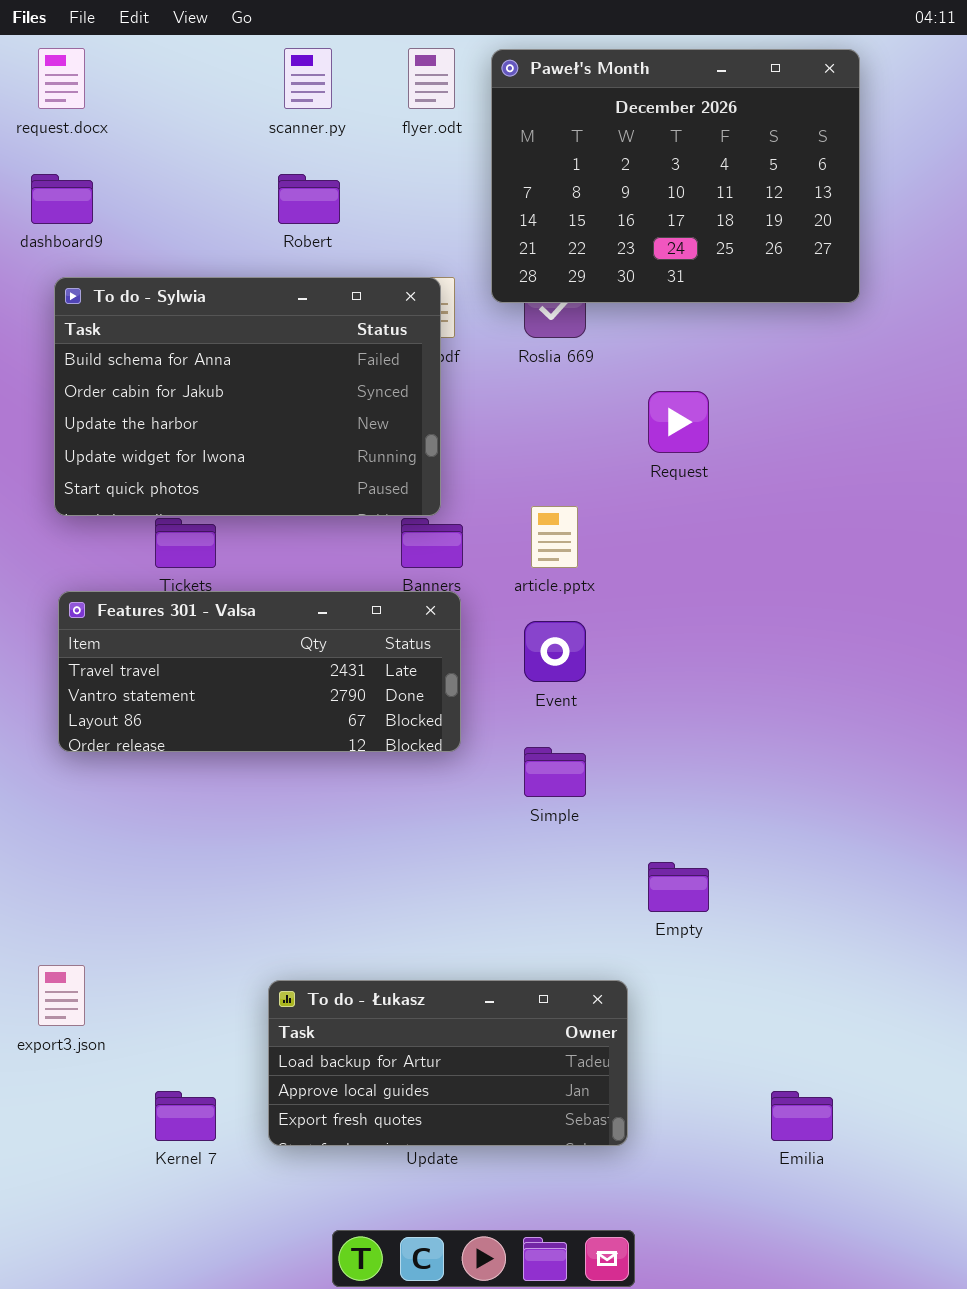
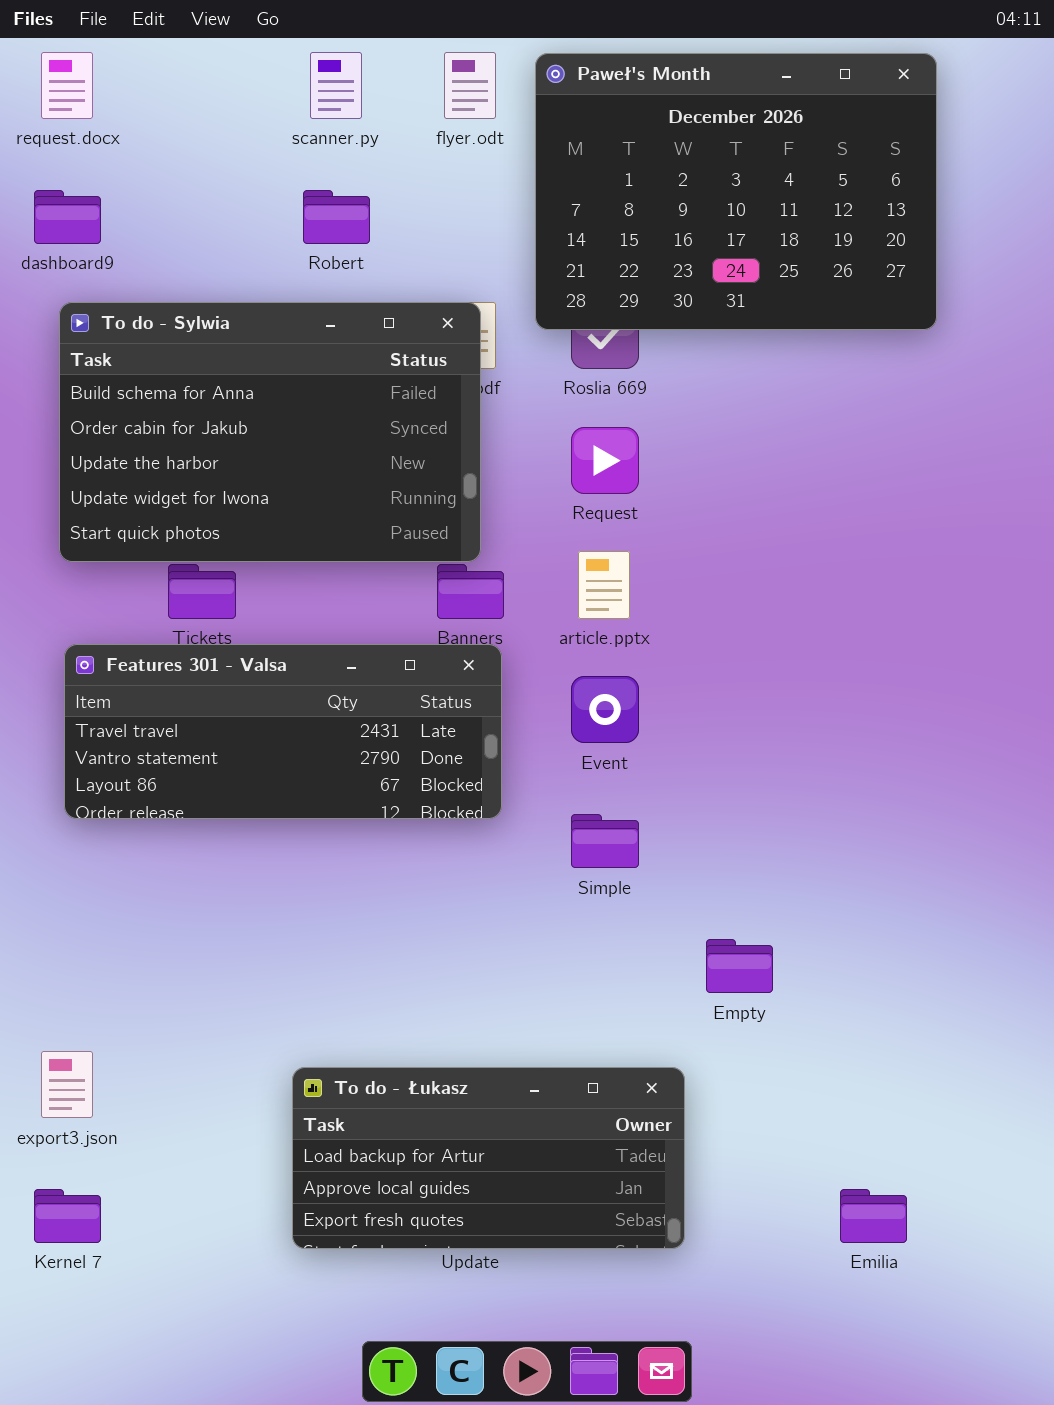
Request: [648,391,709,453] -> [571,427,639,494], moved
Kernel 7: [155,1091,216,1141] -> [34,1189,101,1243], moved

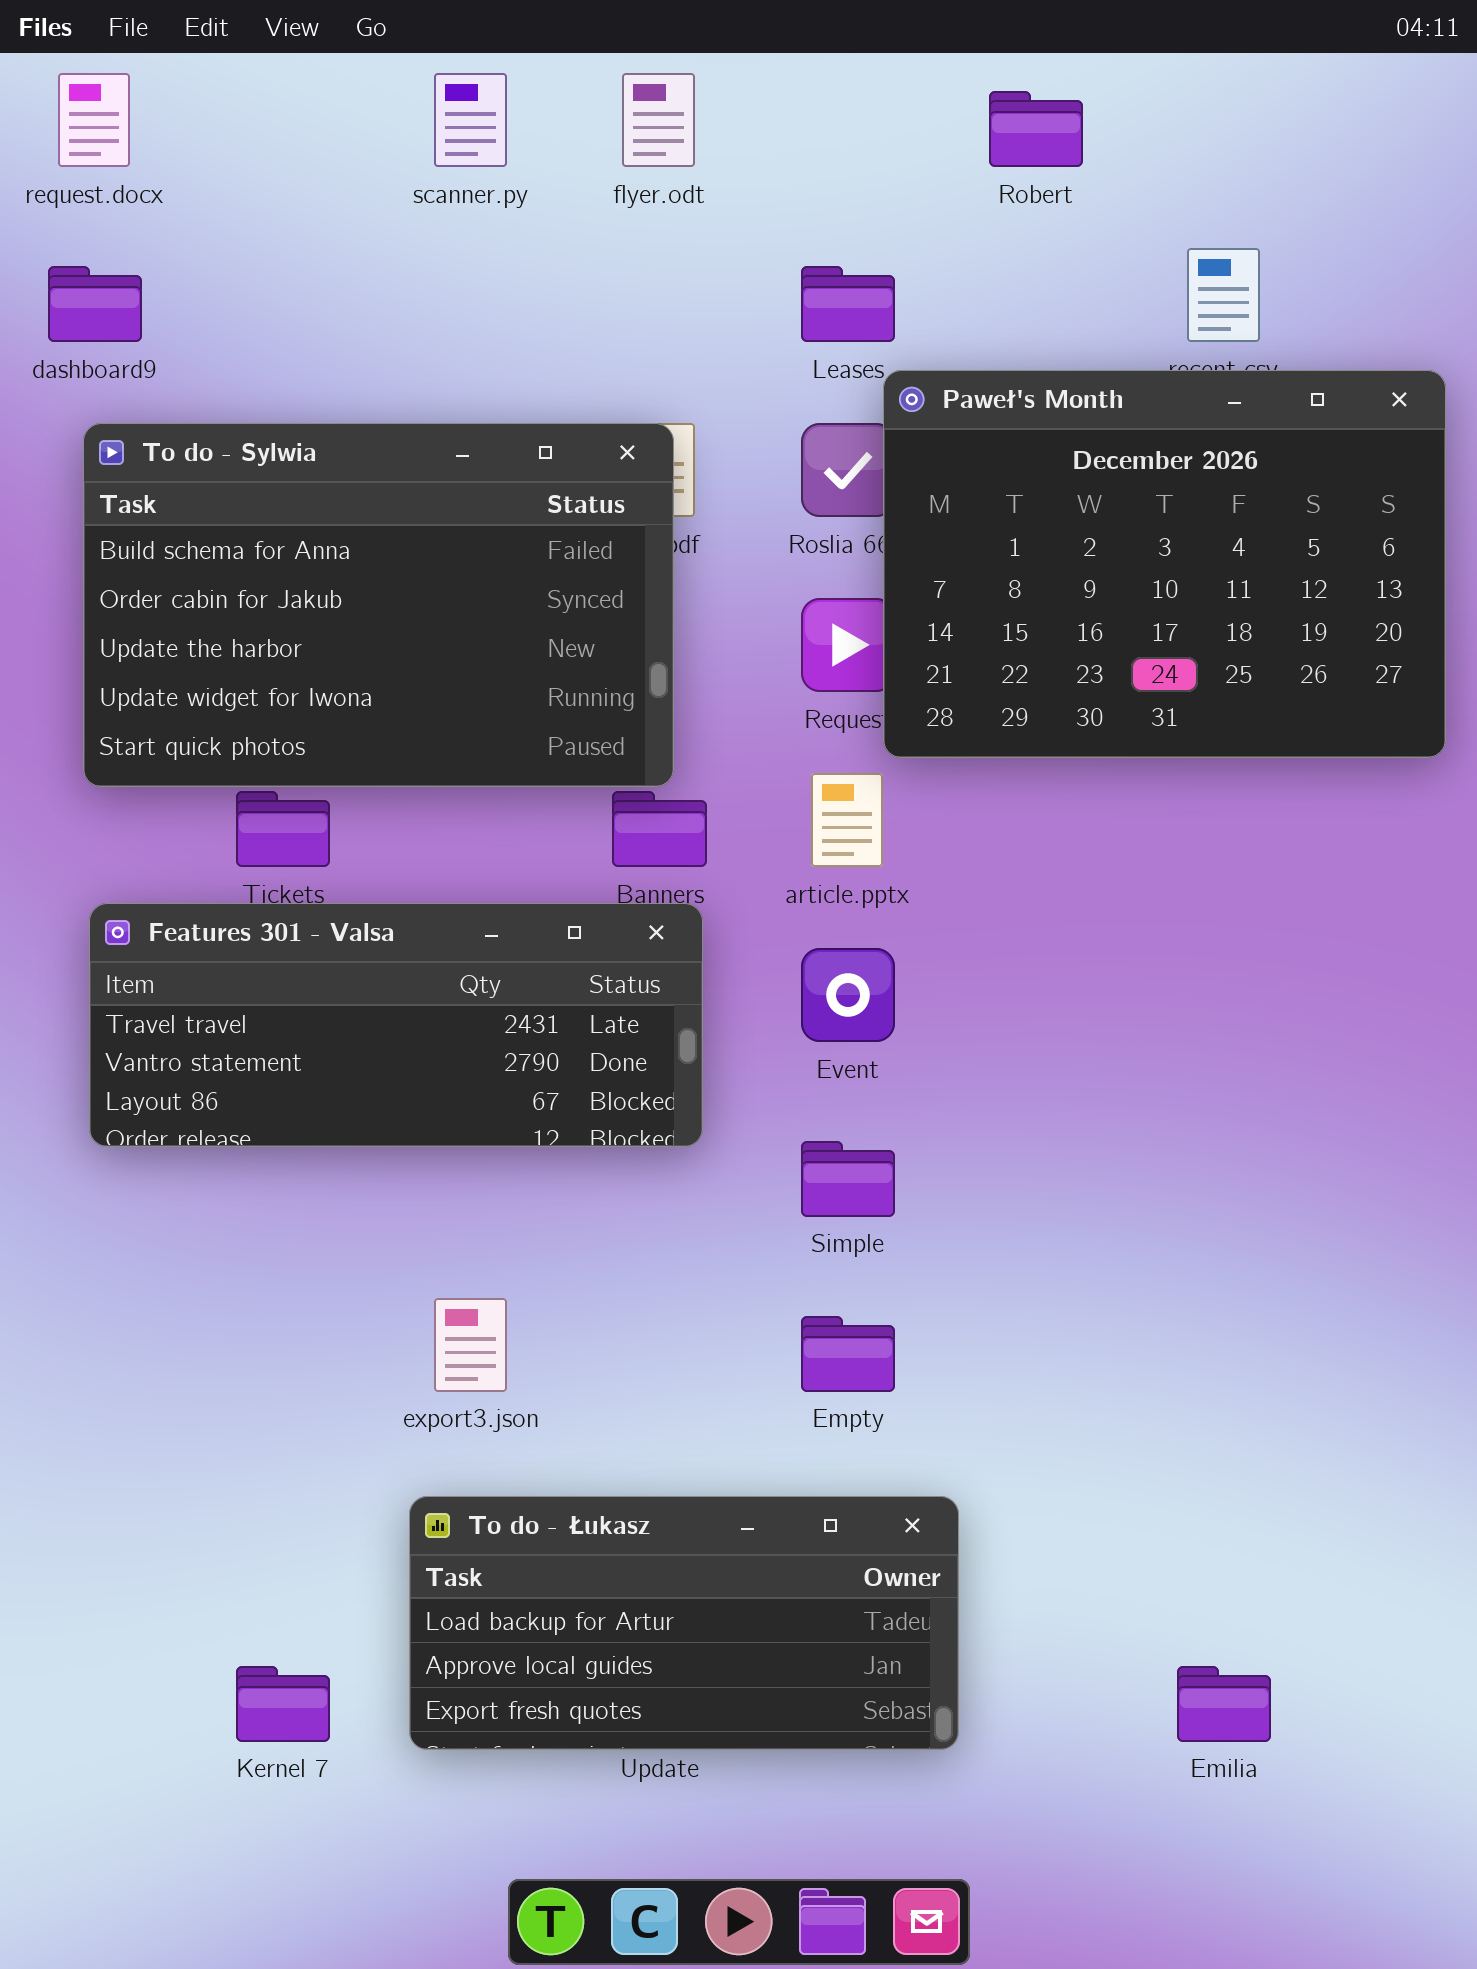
Paweł's Month: [535,53,937,330] -> [883,370,1446,758], moved
Robert: [303,190,370,244] -> [989,91,1083,167], moved
Empty: [706,939,773,993] -> [801,1316,895,1392], moved
export3.json: [41,1051,93,1118] -> [434,1298,507,1392], moved
Kernel 7: [34,1189,101,1243] -> [236,1666,330,1742], moved

